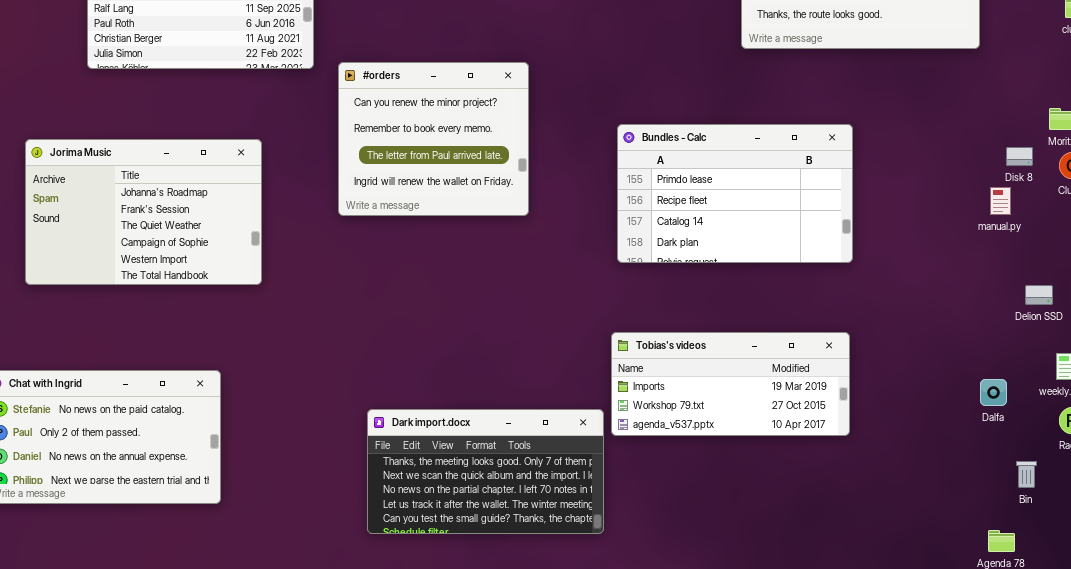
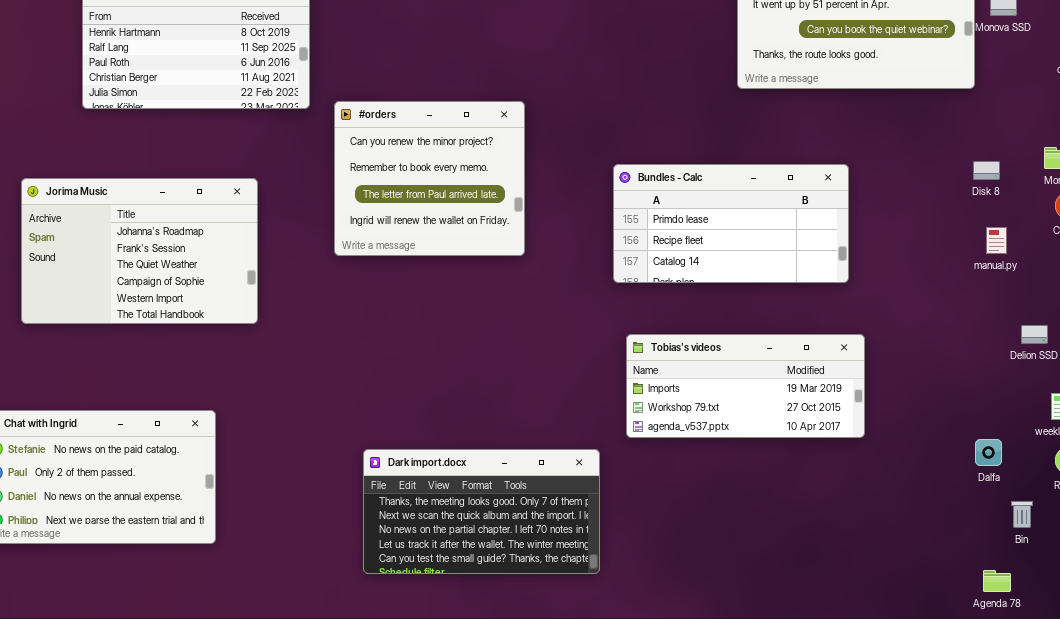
Bundles - Calc: [617,124,853,263] -> [613,164,849,283], resized
Disk 8: [1006,147,1033,166] -> [973,161,1000,180], moved
Tobias's videos: [611,332,850,436] -> [626,334,865,438], moved
Dalfa: [980,379,1007,406] -> [975,439,1002,466], moved

